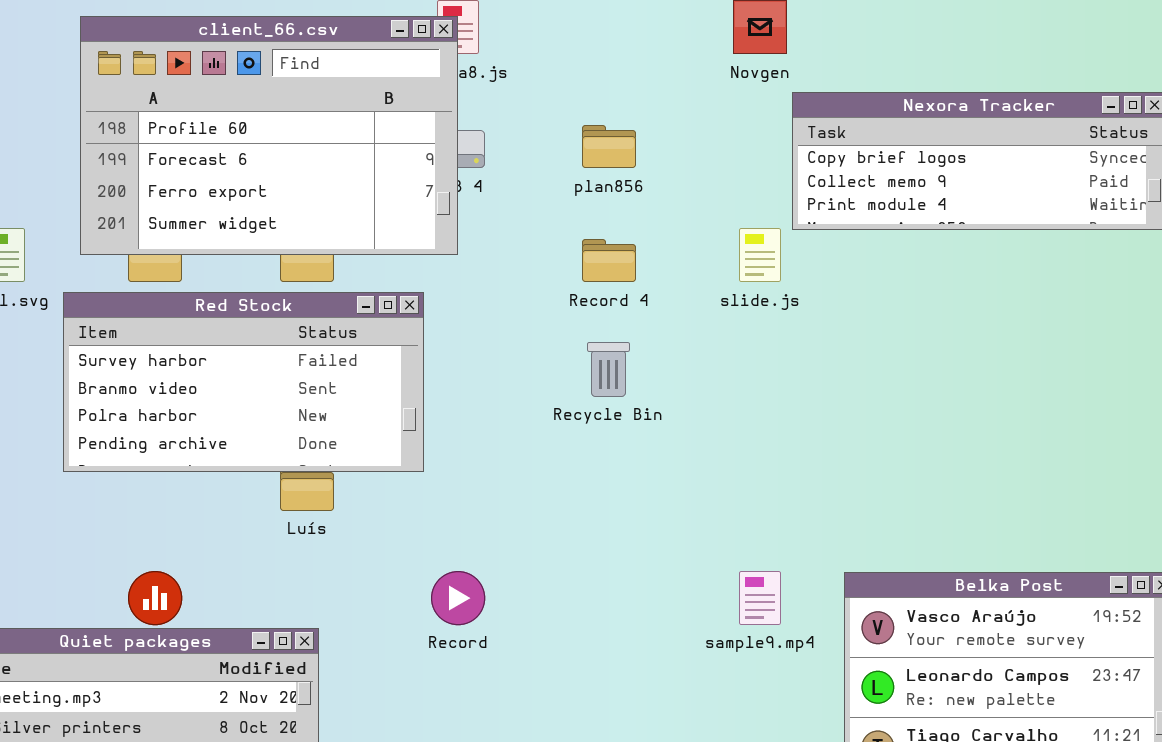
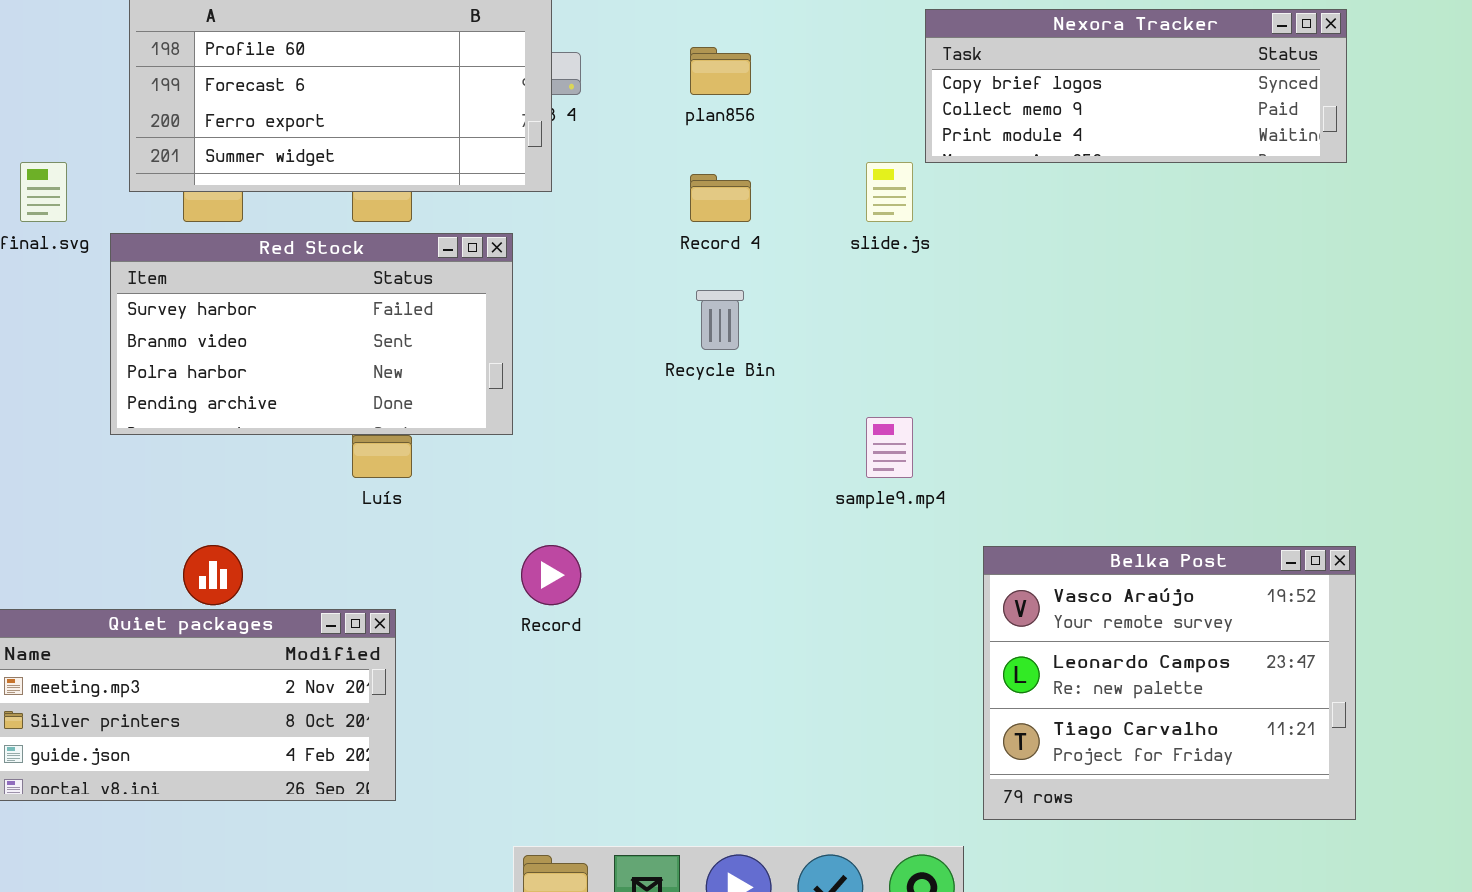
sample9.mp4: [739,571,781,625] -> [866,417,913,478], moved

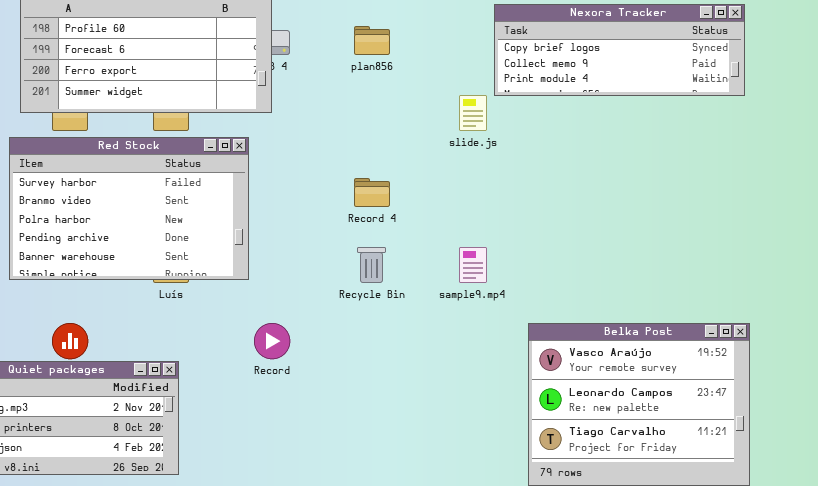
Record 4: [690,174,751,222] -> [354,178,390,207], moved
Red Stock: [110,233,513,435] -> [9,137,249,280], resized
Recycle Bin: [696,290,744,350] -> [357,247,386,283], moved

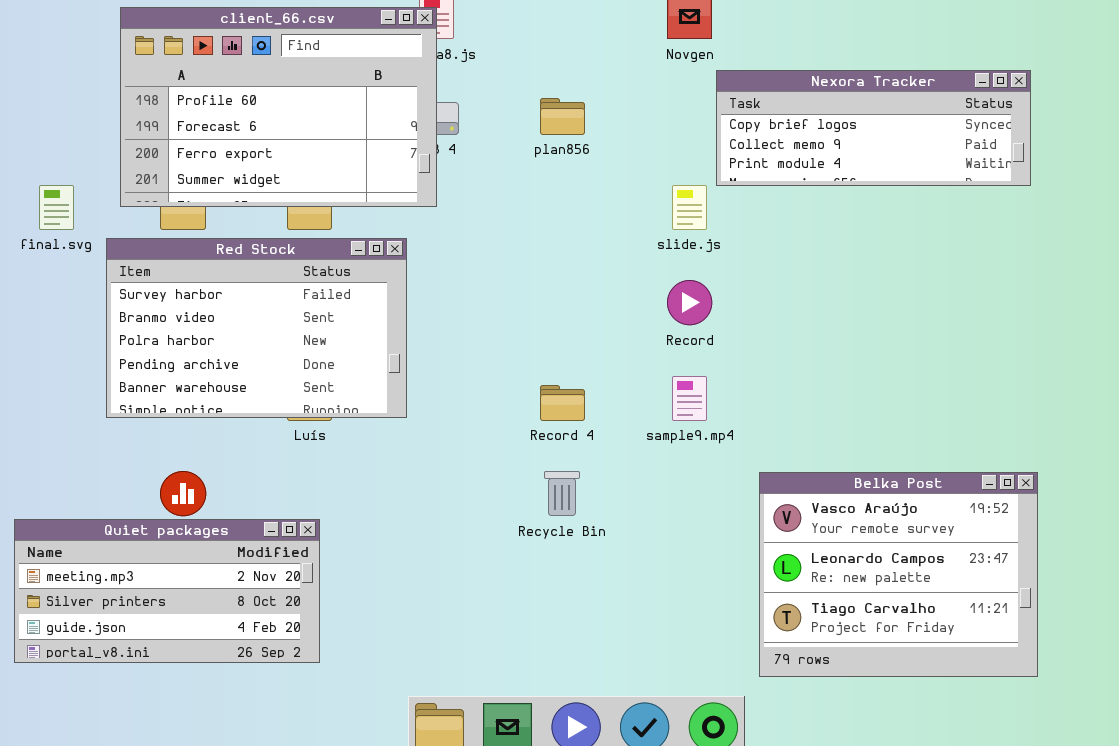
Record 4: [354,178,390,207] -> [540,385,585,421], moved
Recycle Bin: [357,247,386,283] -> [544,471,580,516], moved
Record: [254,323,290,359] -> [667,280,712,325], moved

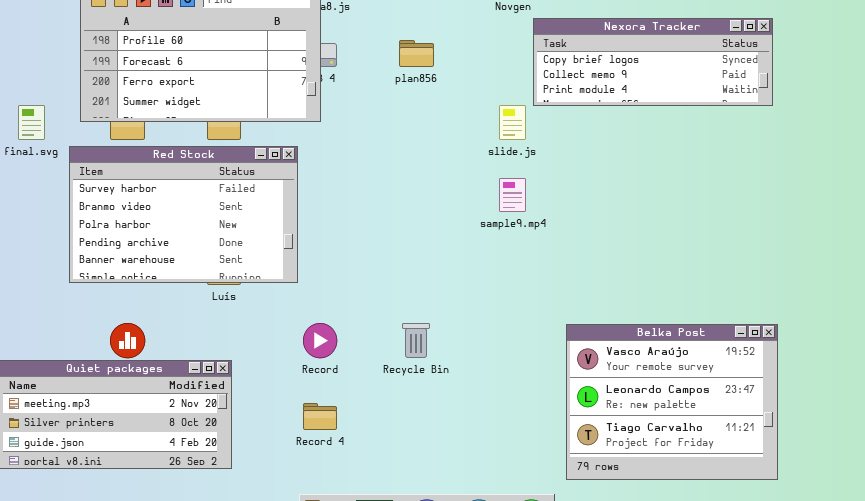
Record: [667,280,712,325] -> [303,323,337,358], moved
sample9.mp4: [672,376,707,421] -> [499,178,526,212], moved
Record 4: [540,385,585,421] -> [303,403,337,430], moved

